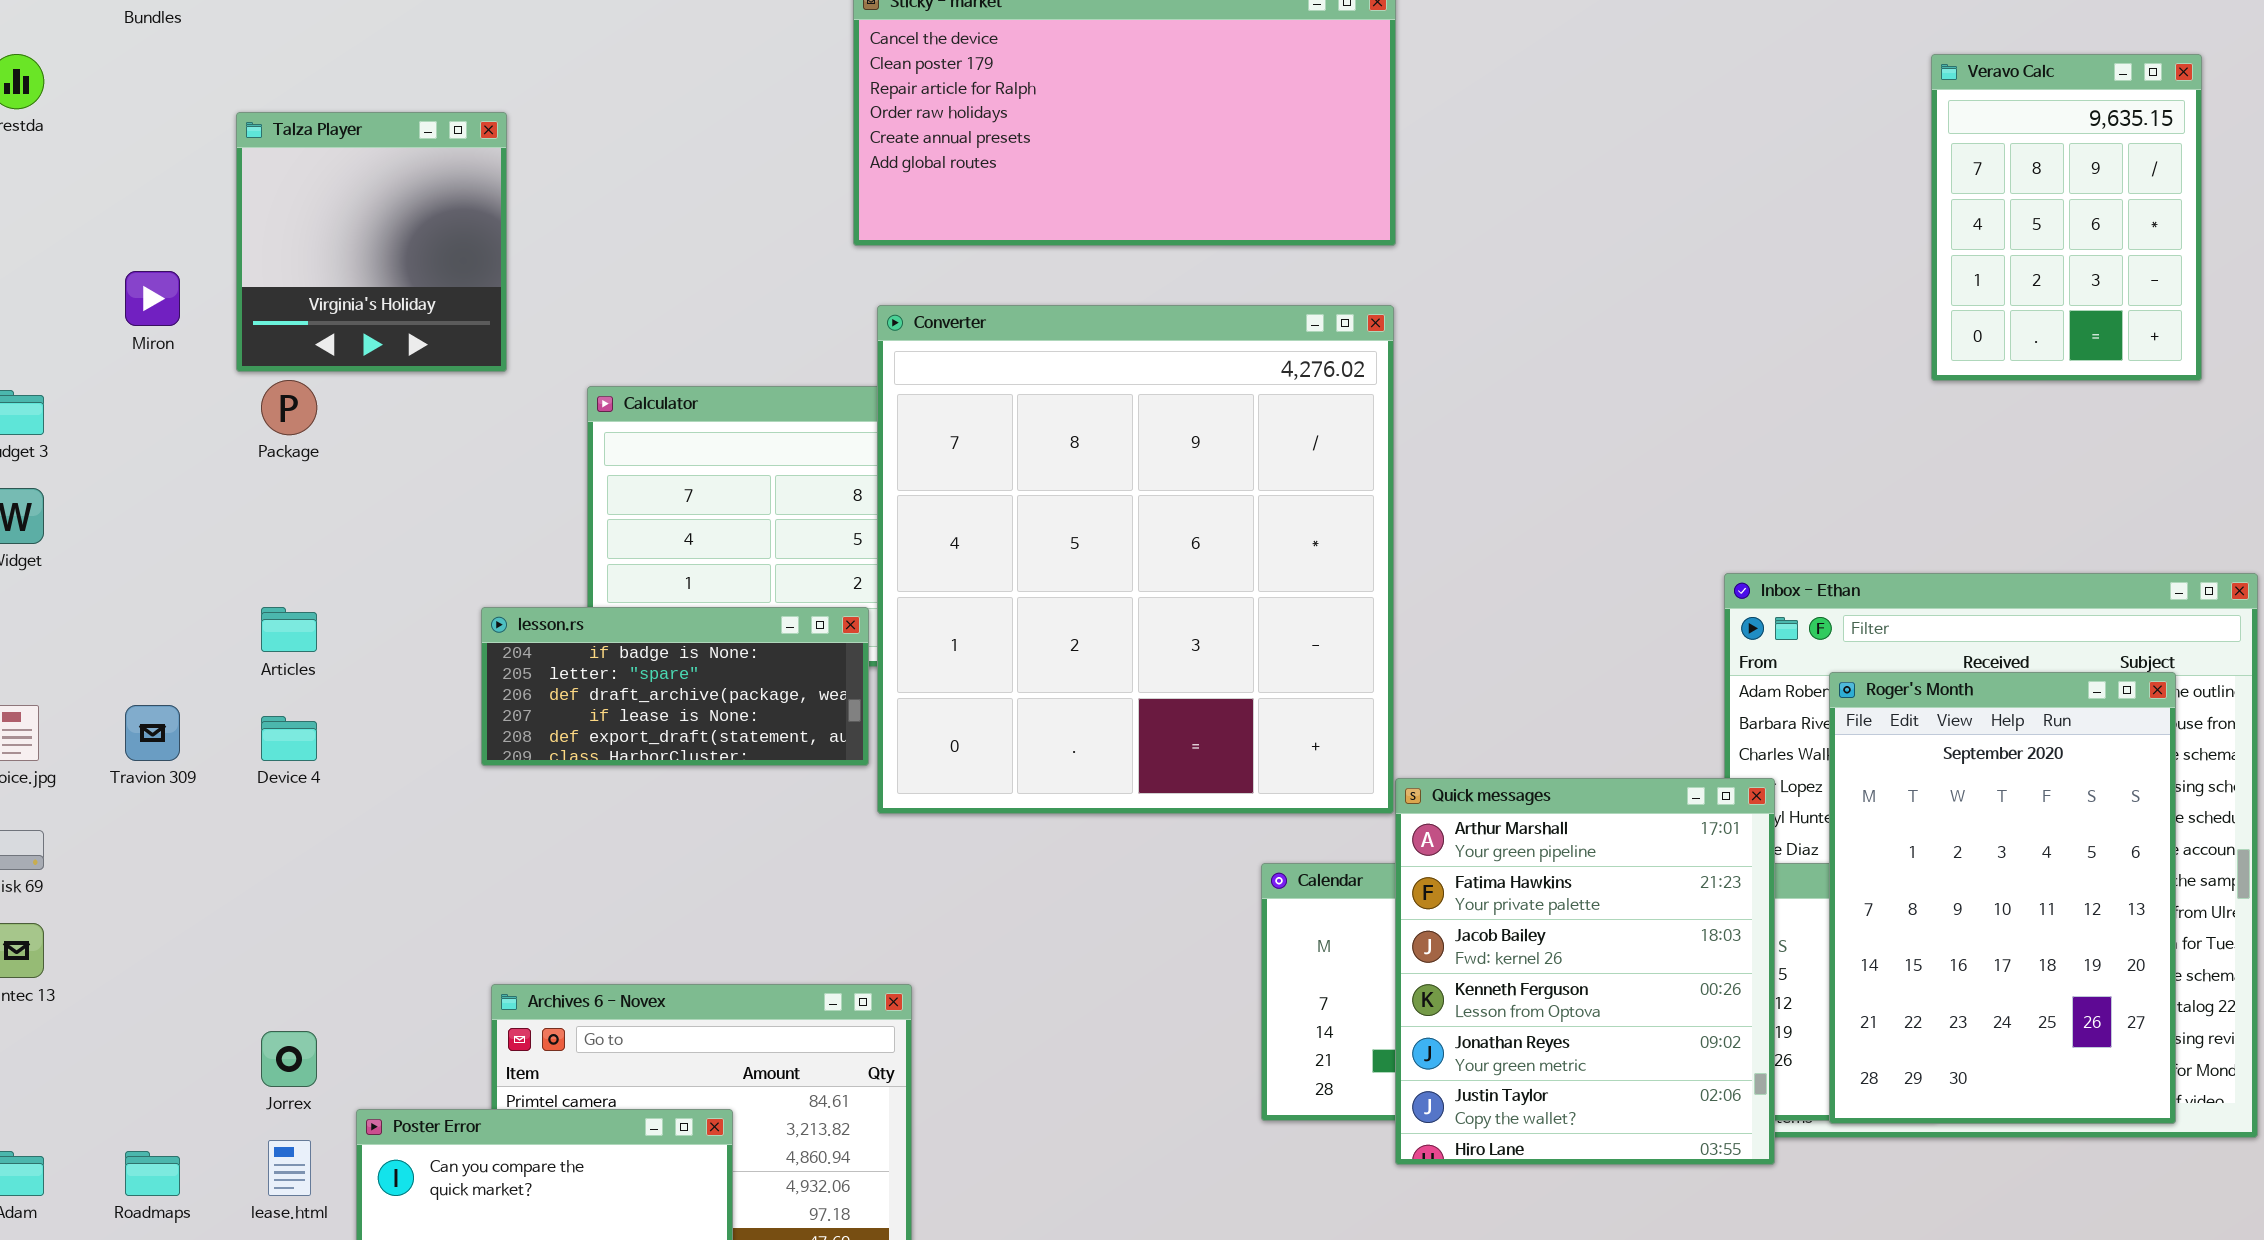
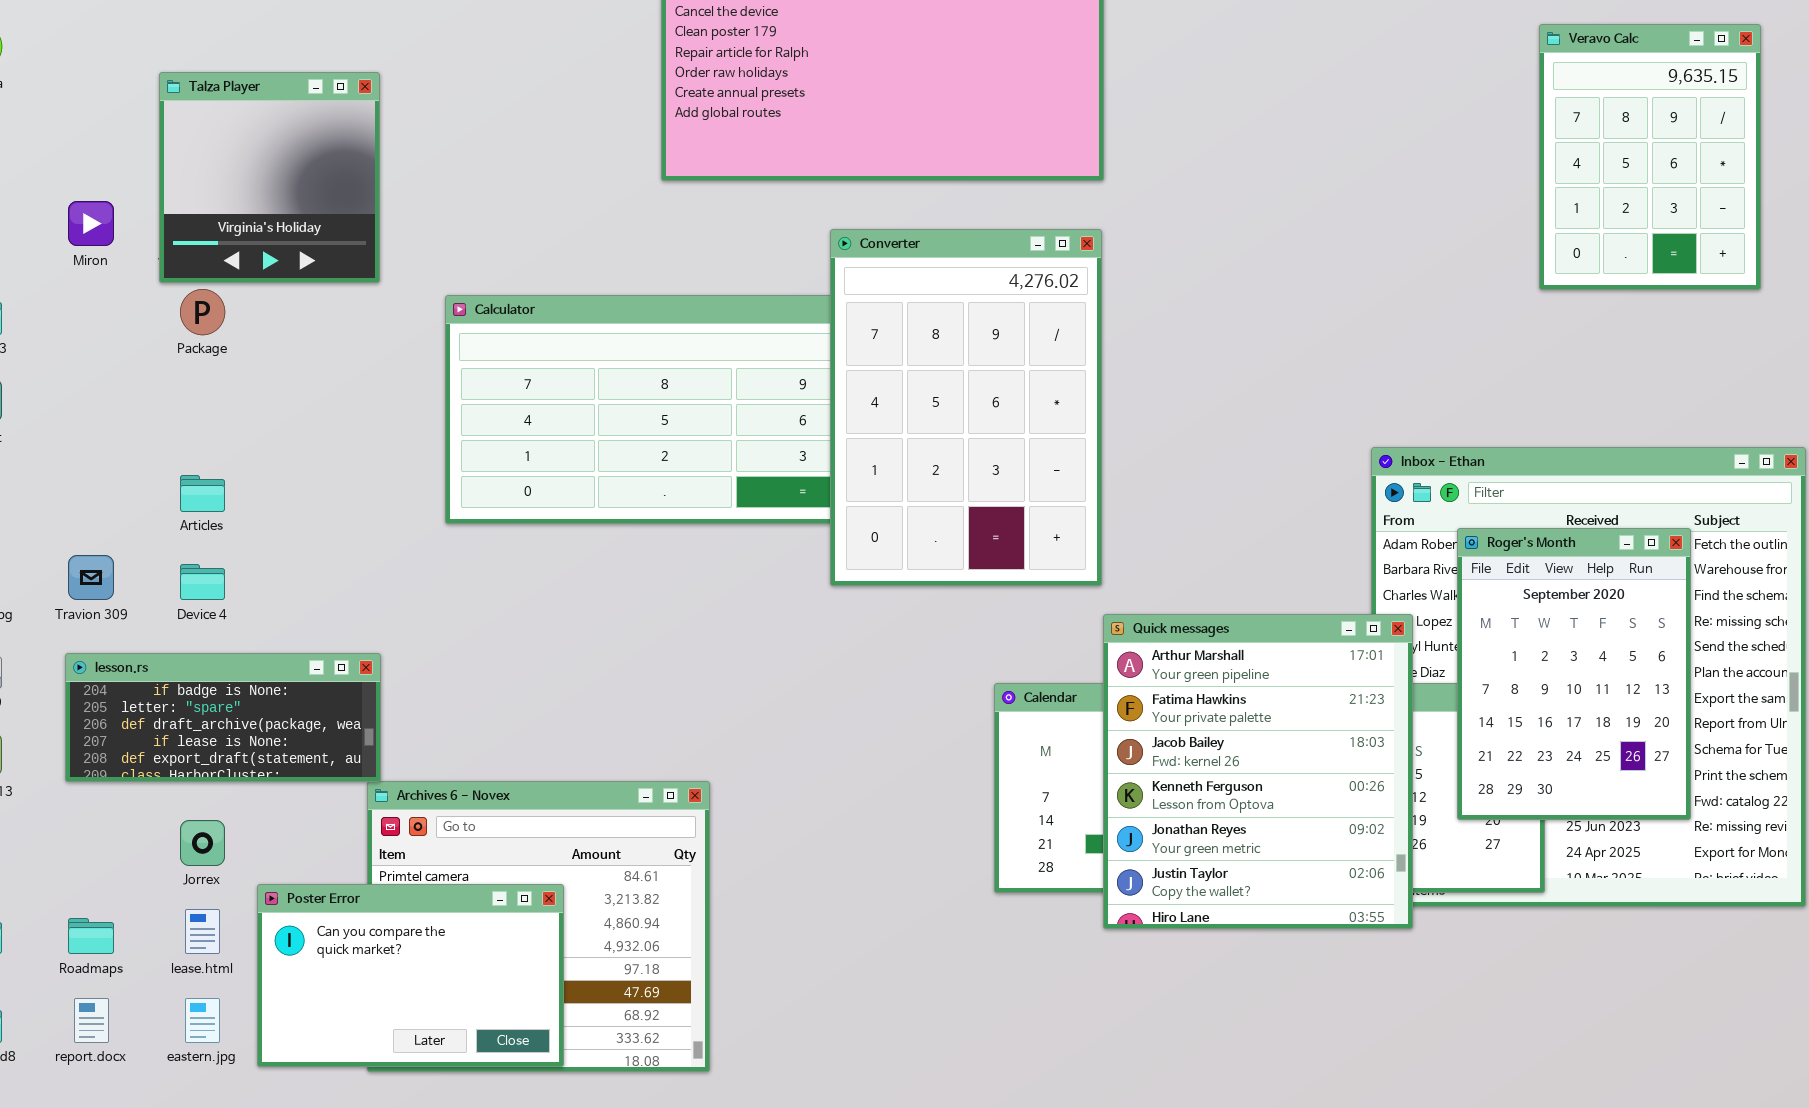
Converter: [877,305,1394,814] -> [830,229,1102,586], resized
lesson.rs: [481,607,869,766] -> [65,653,381,782], moved
Roger's Month: [1829,672,2176,1124] -> [1457,528,1691,820], resized

